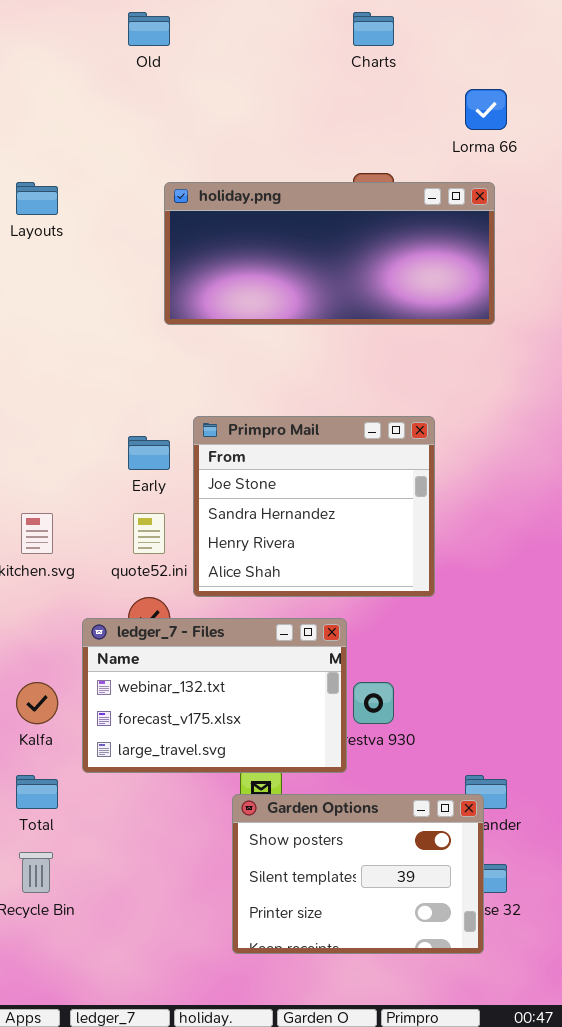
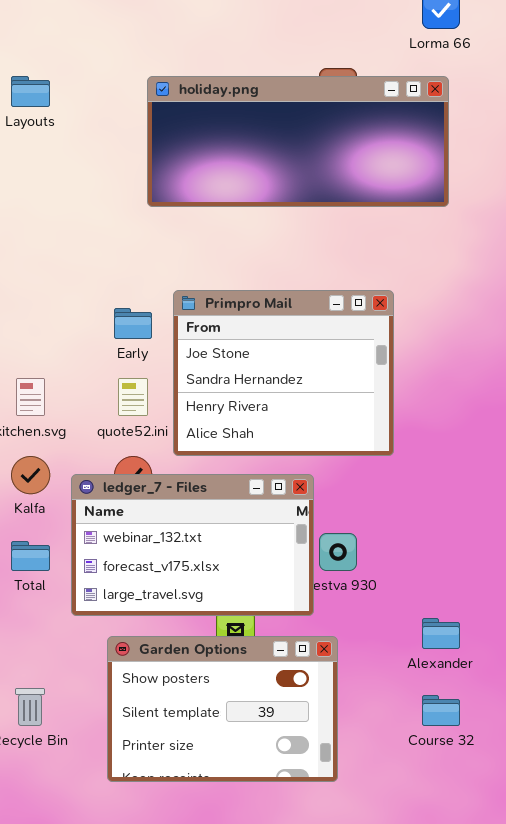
Kalfa: [16,682,58,724] -> [11,456,50,494], moved
Total: [16,775,58,809] -> [11,541,50,571], moved
Garden Options: [232,794,484,954] -> [107,636,338,782], moved

